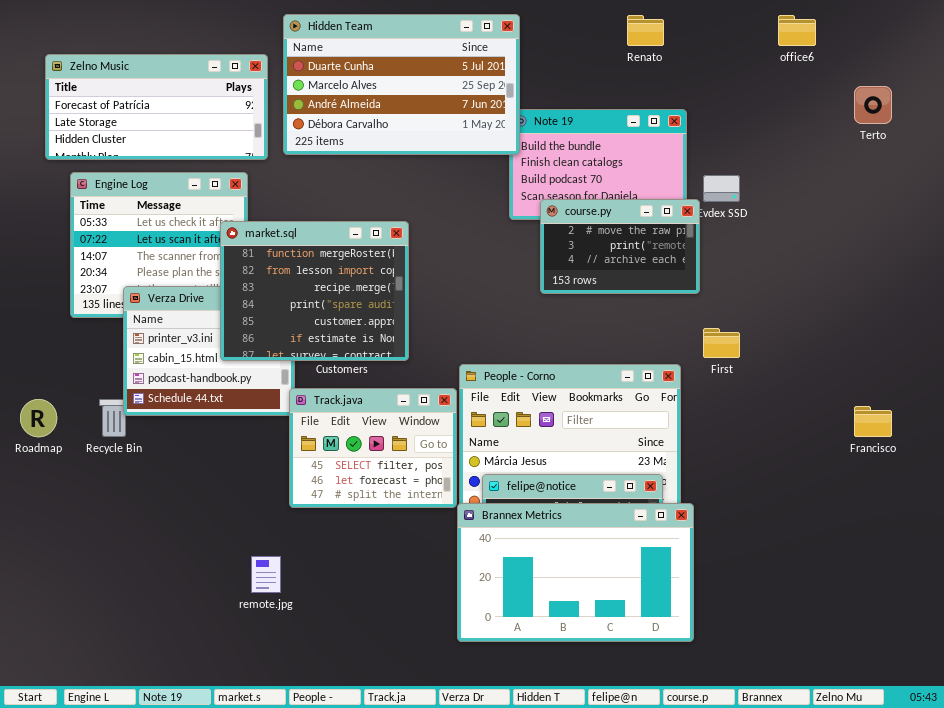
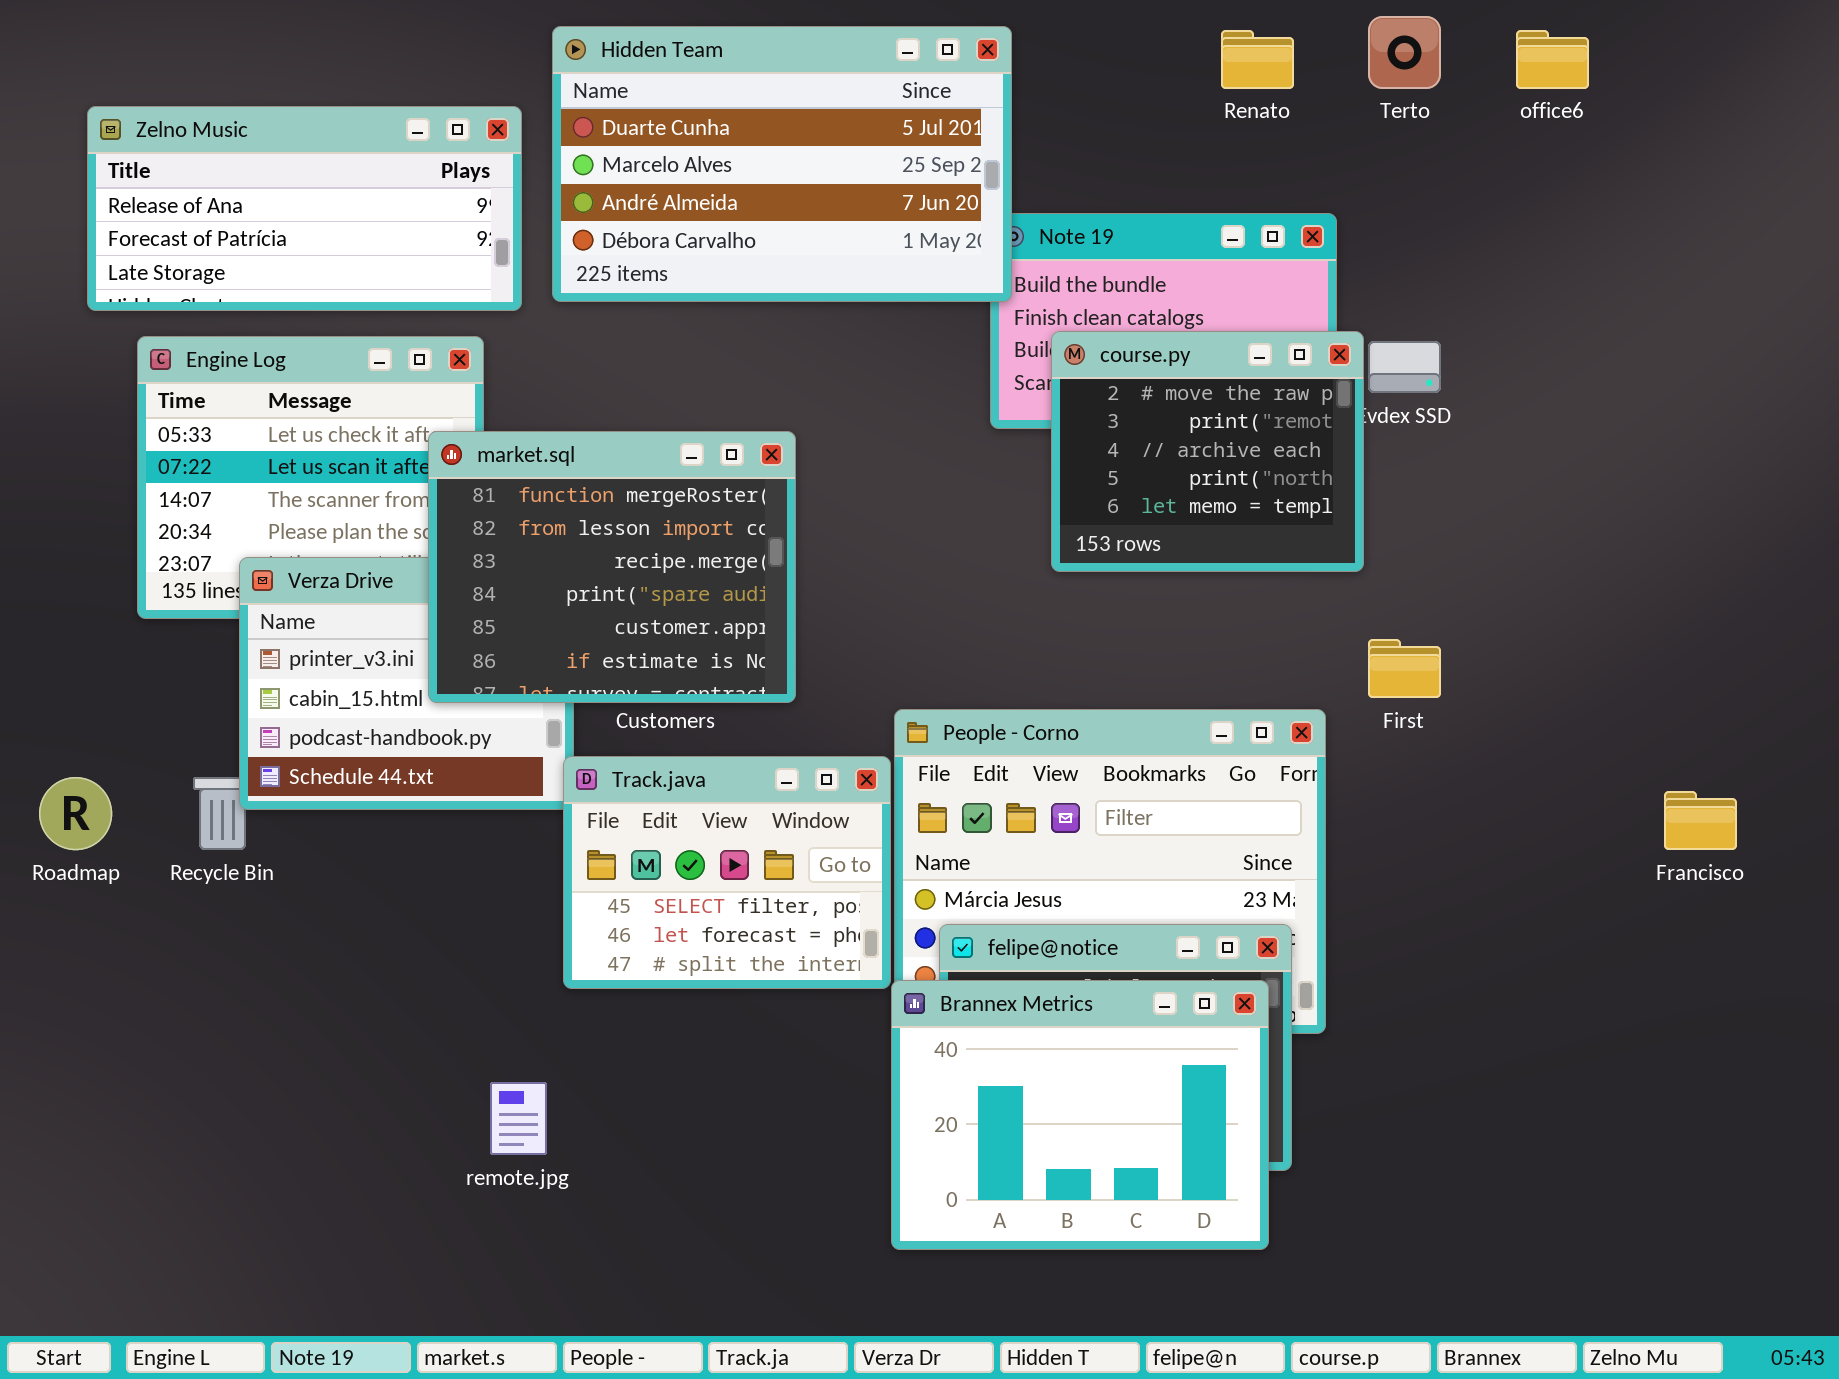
Zelno Music: [45,54,268,160] -> [87,106,522,311], scrolled up 1 row
Terto: [854,86,892,124] -> [1368,16,1441,89], moved
course.py: [540,199,700,294] -> [1051,331,1364,572], resized
Brannex Metrics: [457,503,694,642] -> [891,980,1269,1250], resized

